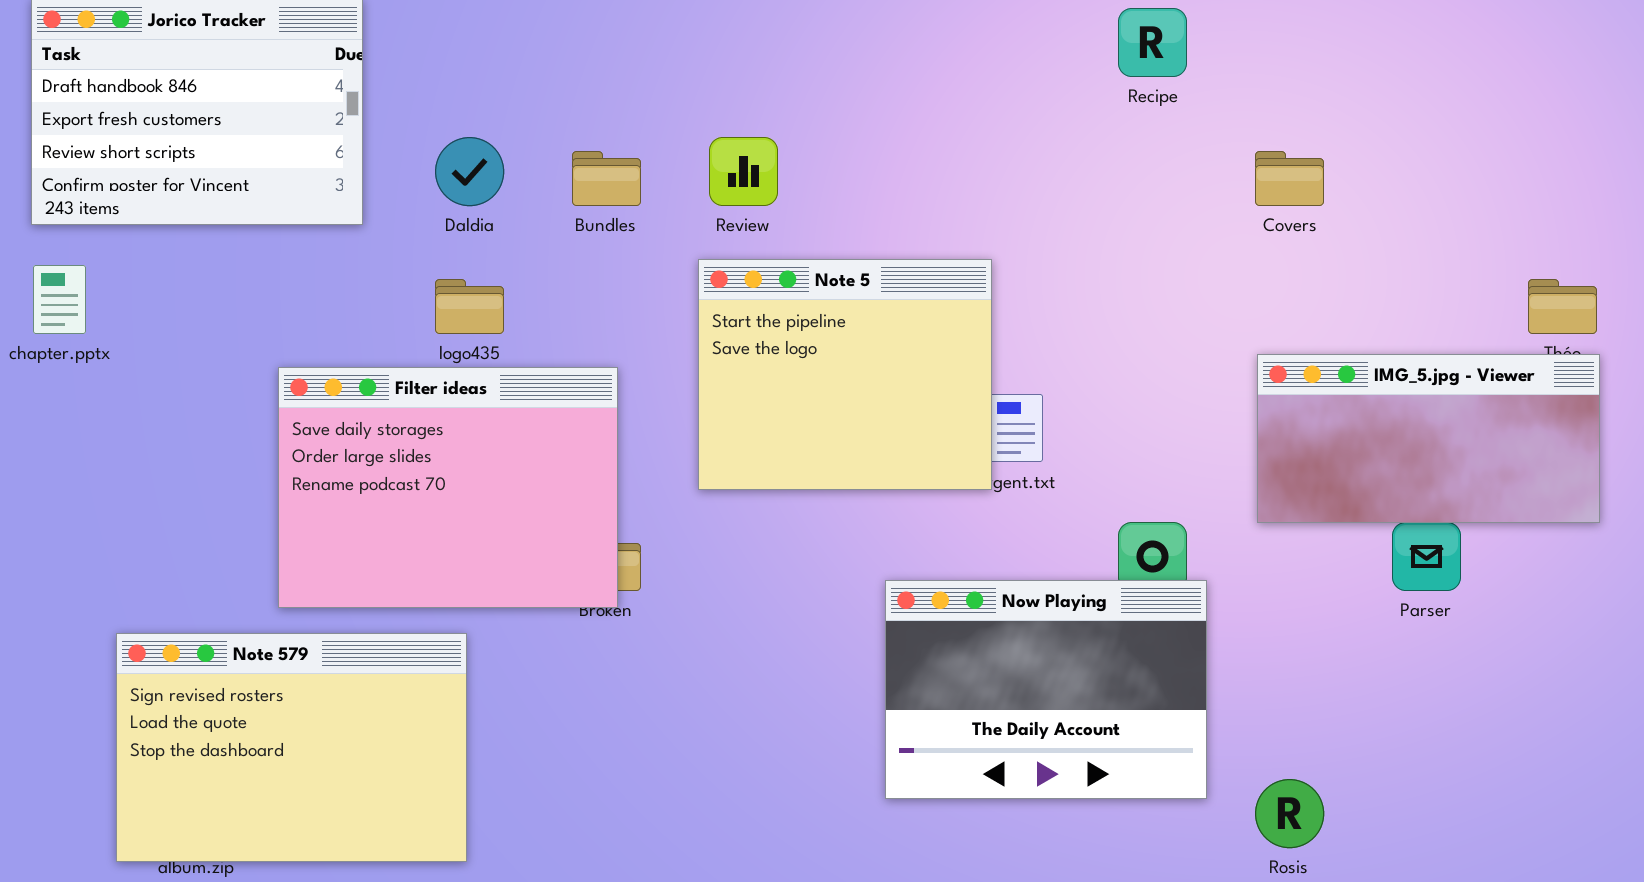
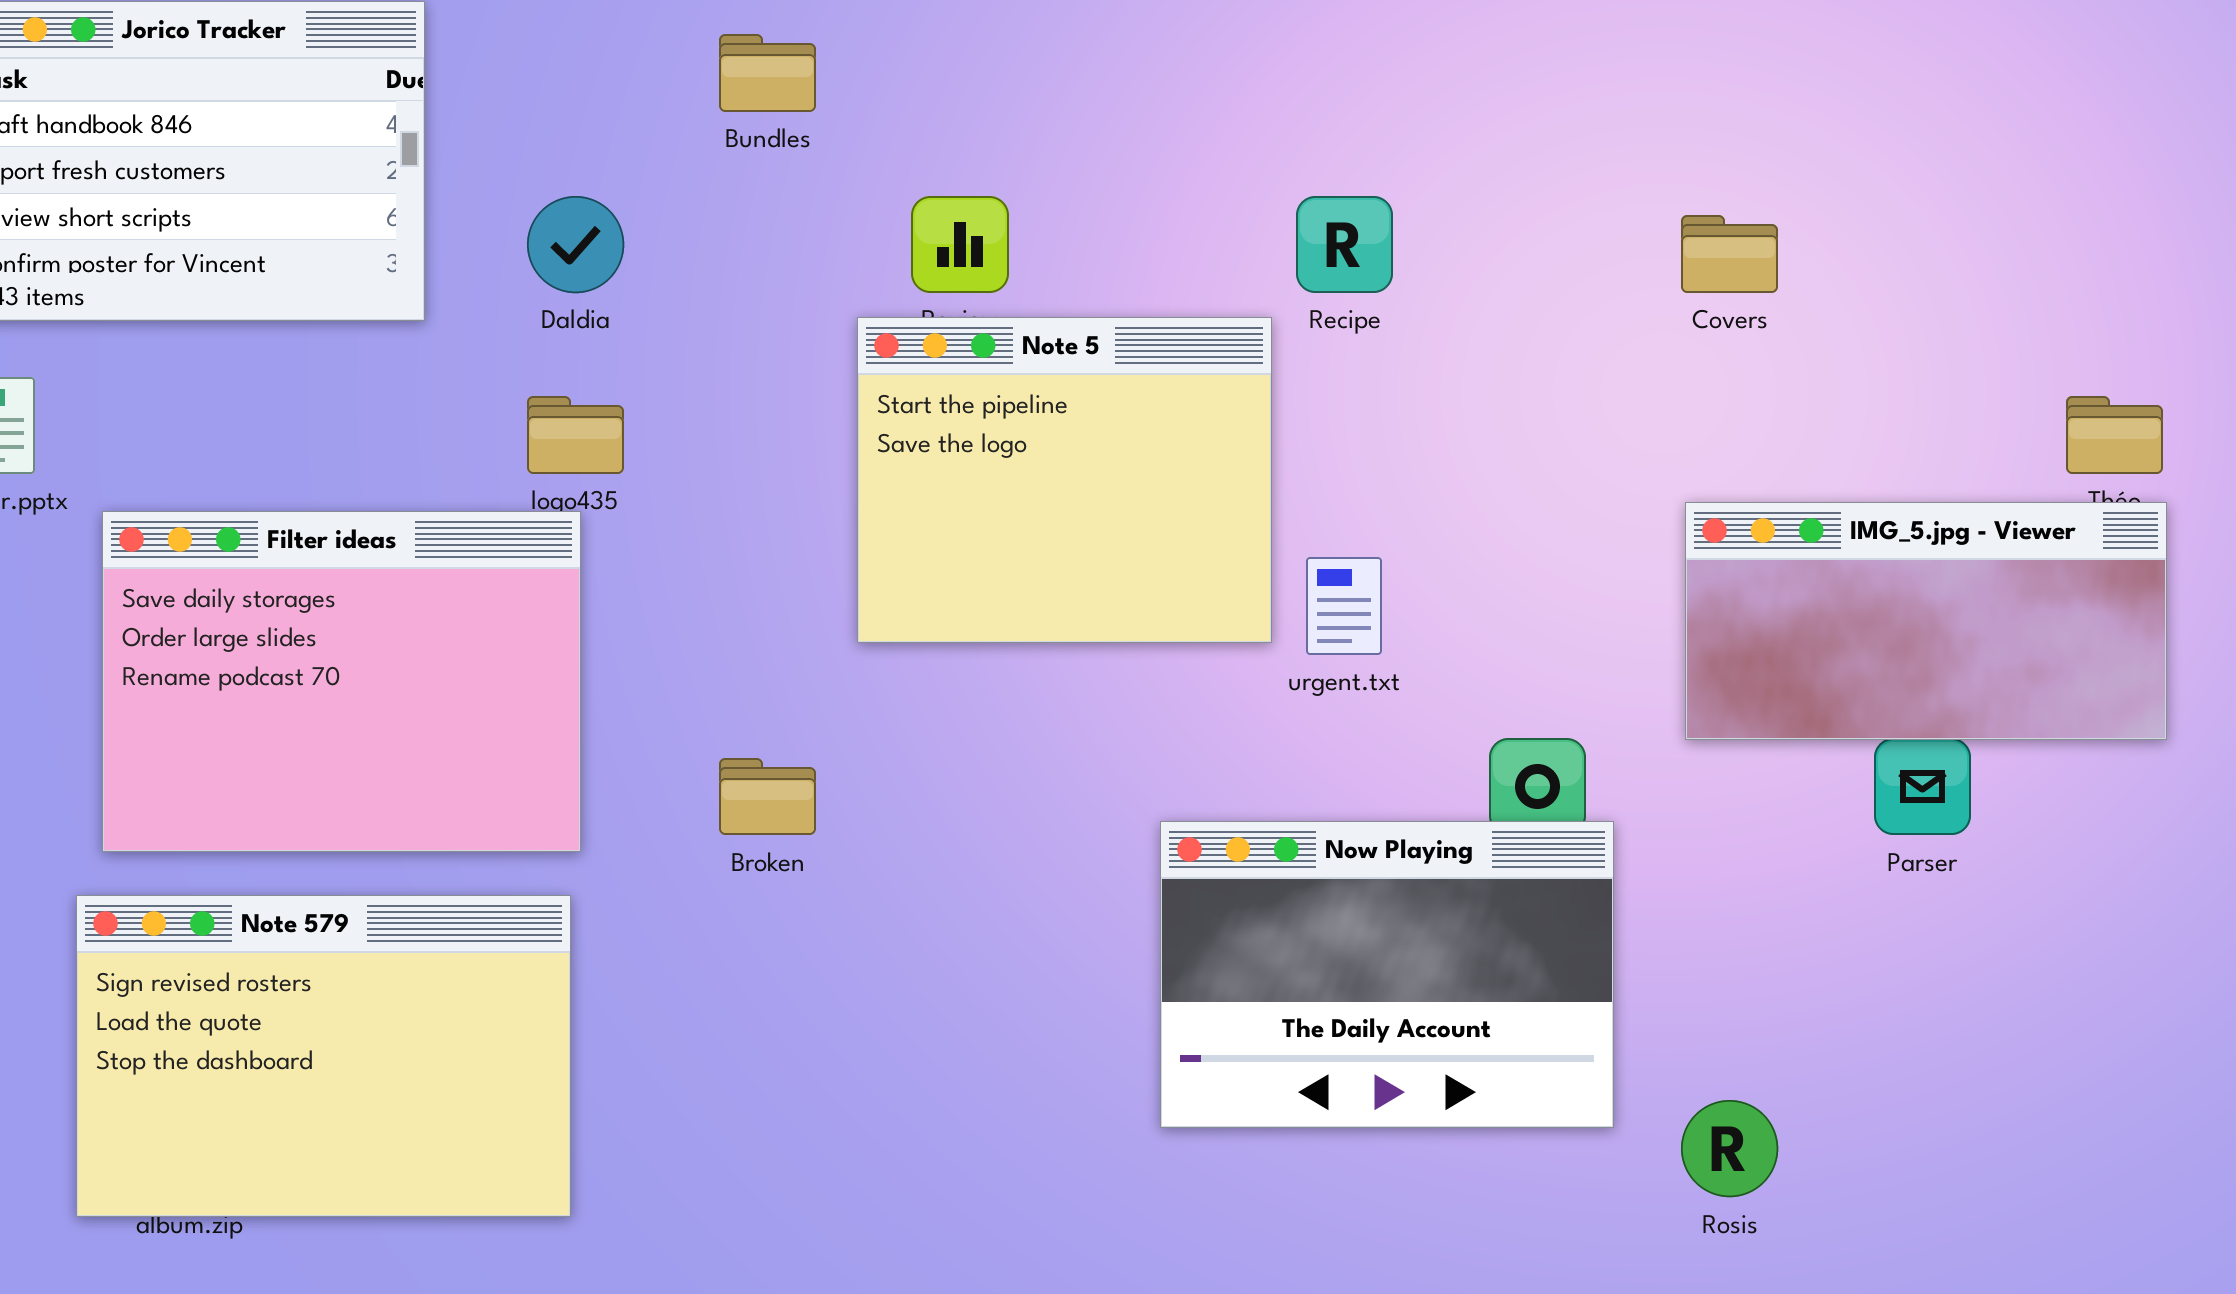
Recipe: [1118,8,1187,77] -> [1296,196,1393,293], moved
Bundles: [572,151,641,206] -> [719,34,816,112], moved
Note 5: [698,259,992,490] -> [857,317,1272,643], moved
Filter ideas: [278,367,618,608] -> [102,511,581,852], moved

